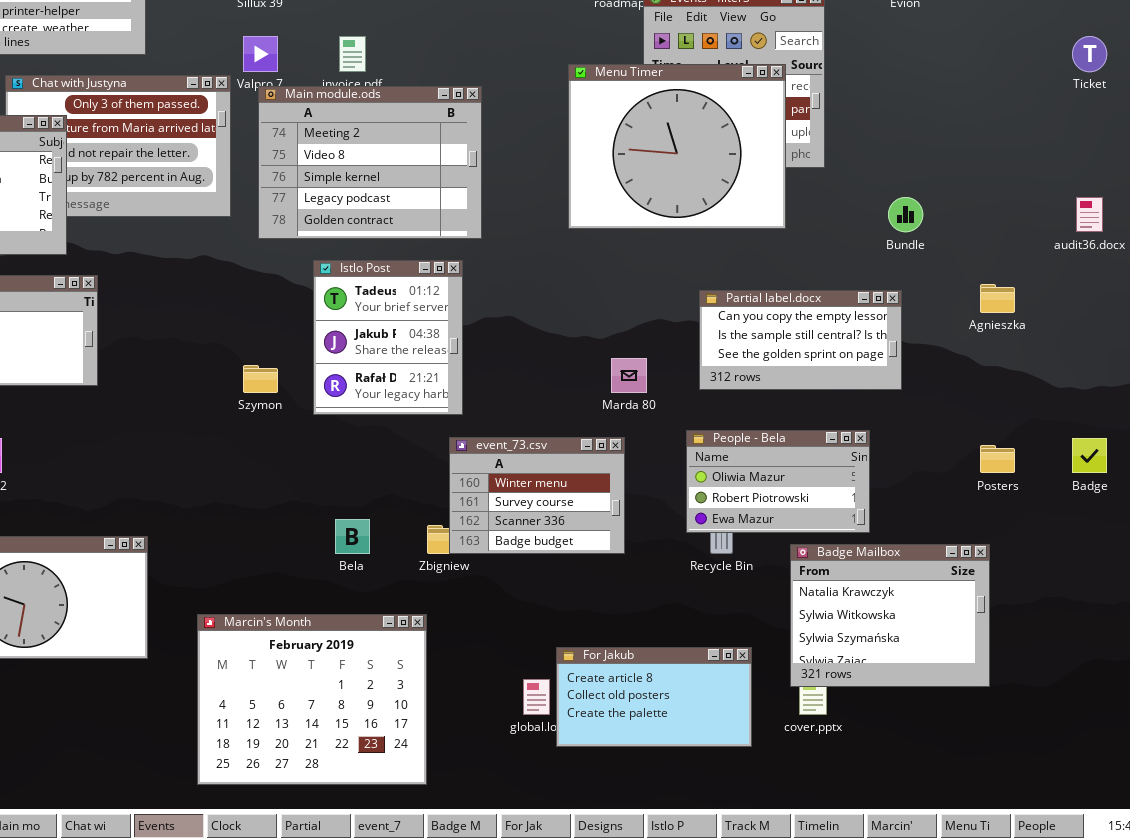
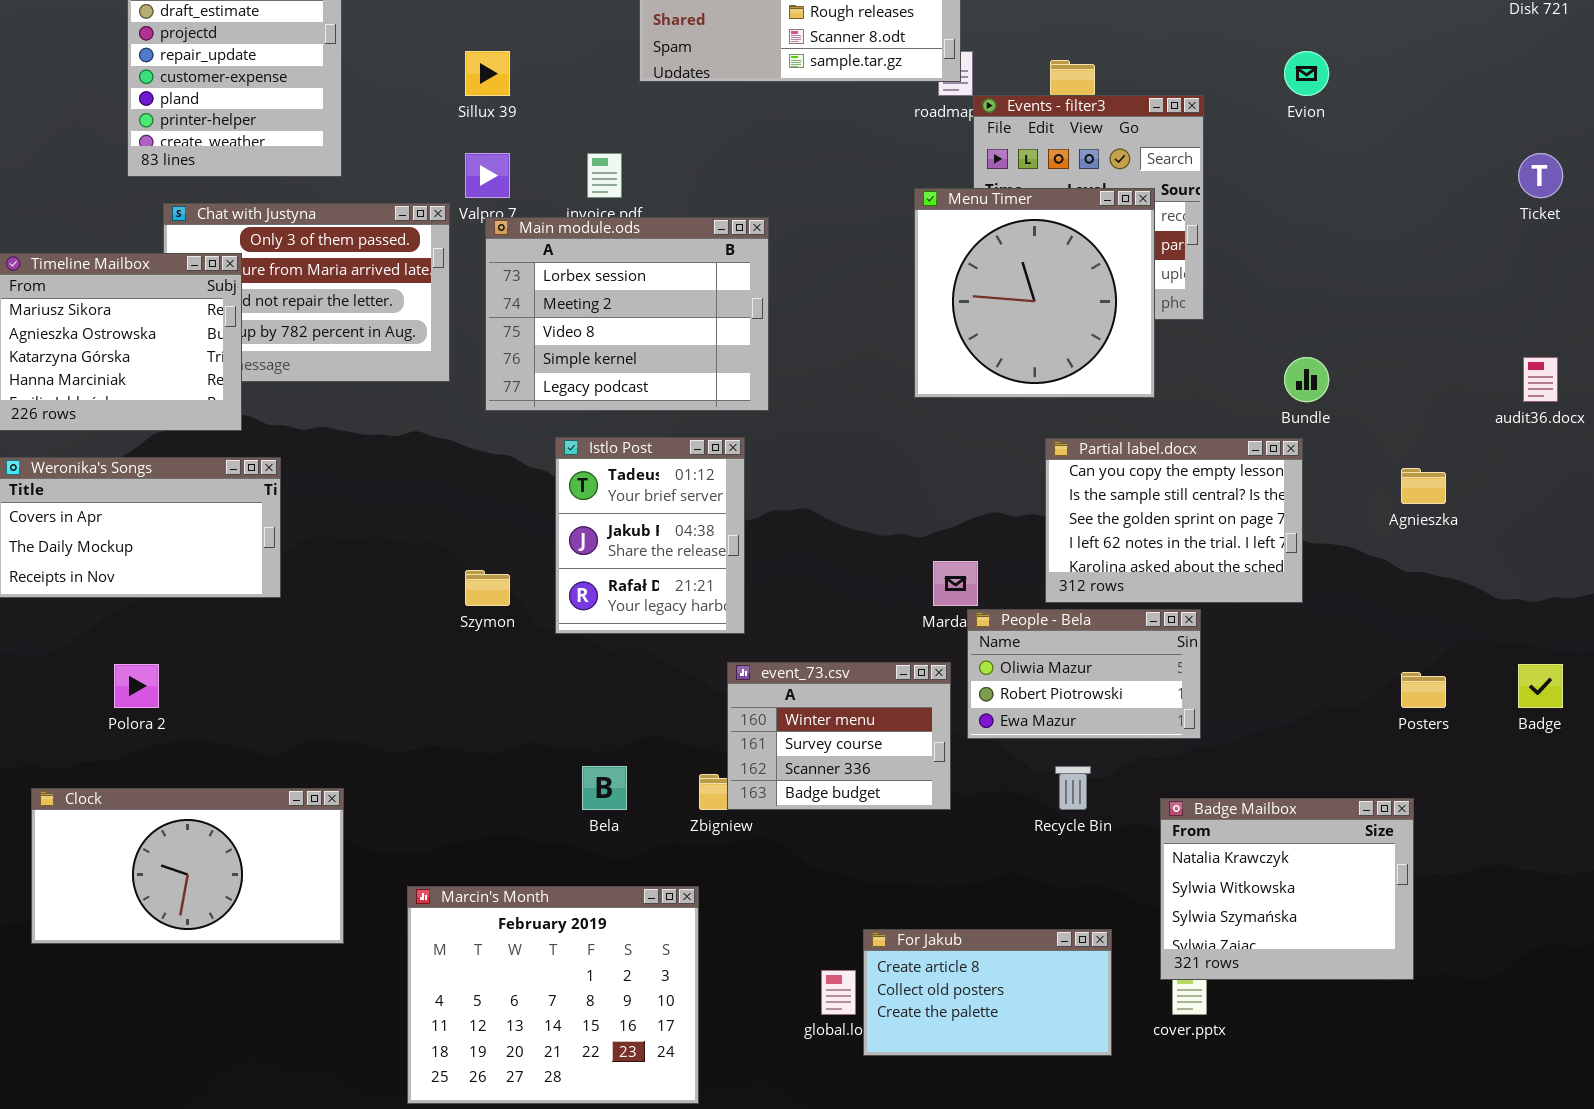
Menu Timer: [568,64,786,229] -> [914,188,1155,398], resized
Main module.ods: [258,86,482,239] -> [485,217,769,411], scrolled up 1 row
Partial label.docx: [699,290,902,390] -> [1045,438,1303,603], resized
People - Bela: [686,430,870,533] -> [967,609,1201,739], moved

